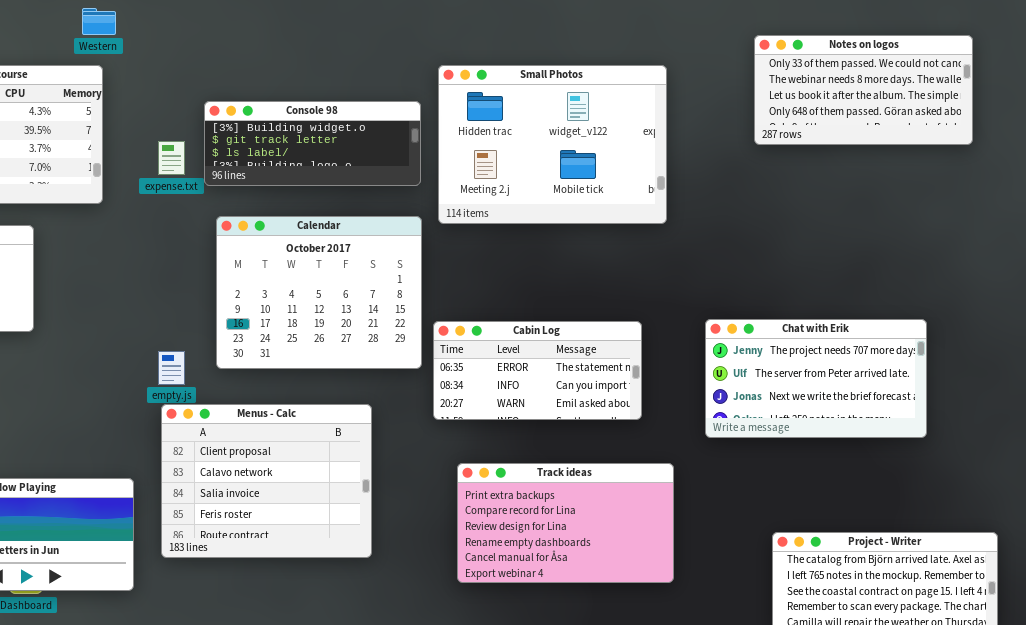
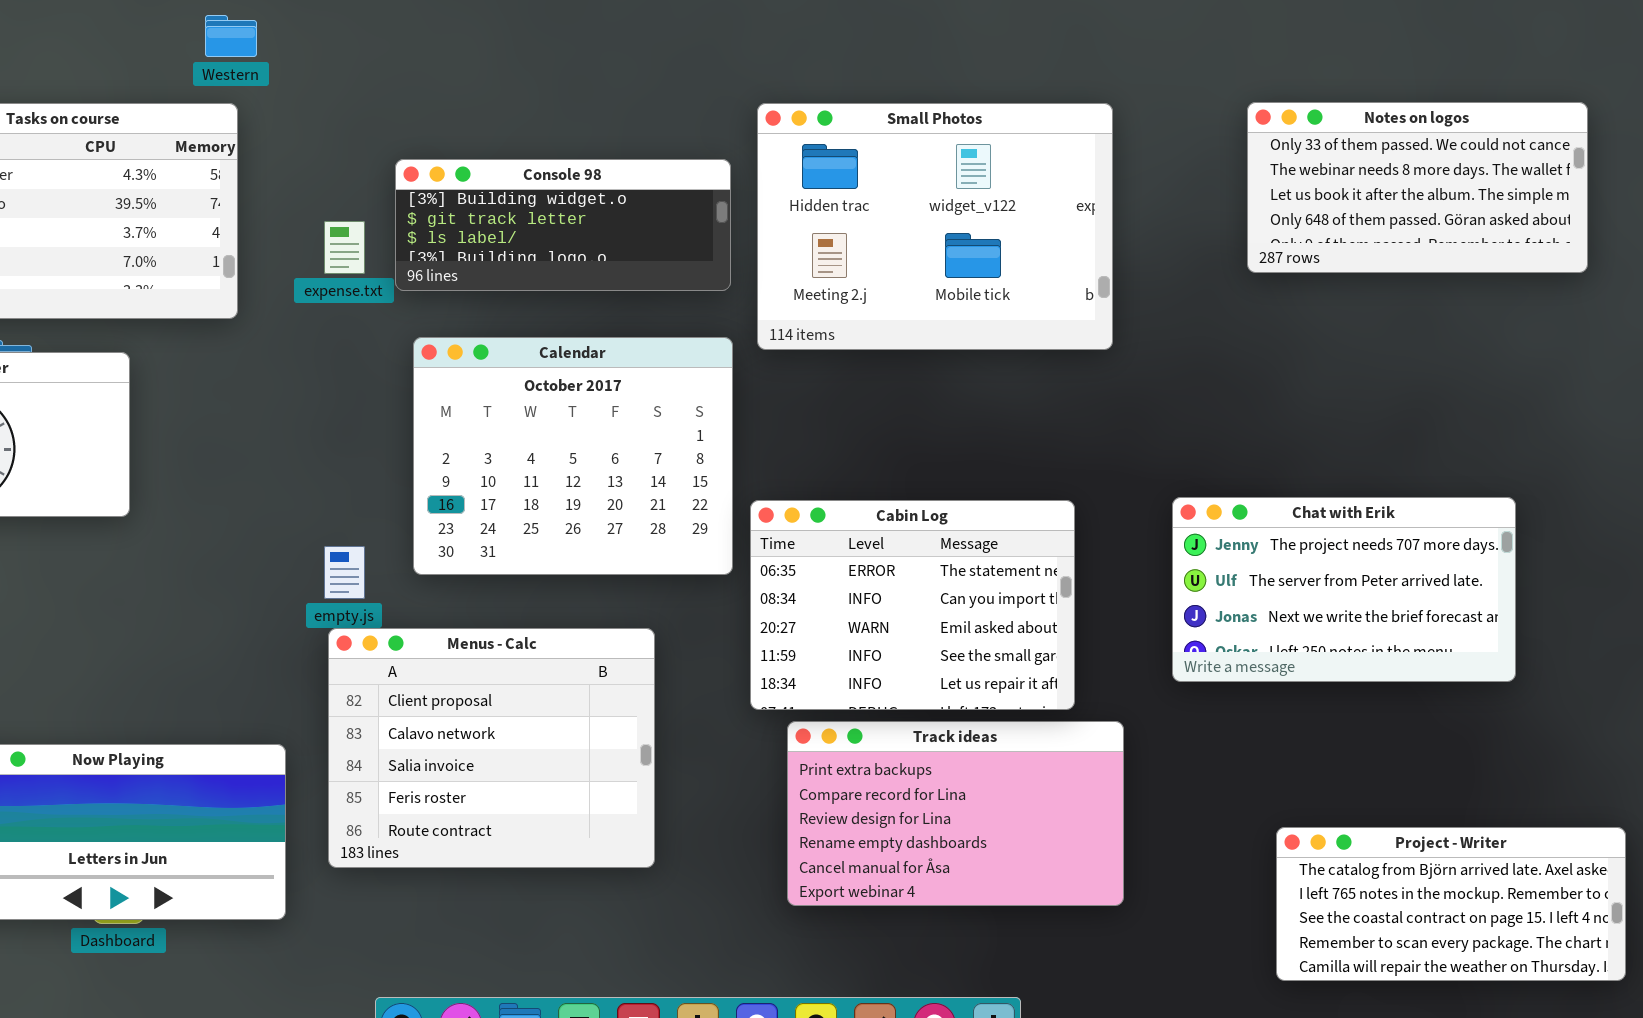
Notes on logos: [754,35,973,145] -> [1247,102,1588,273], moved
Cabin Log: [433,321,642,420] -> [750,500,1075,710], resized

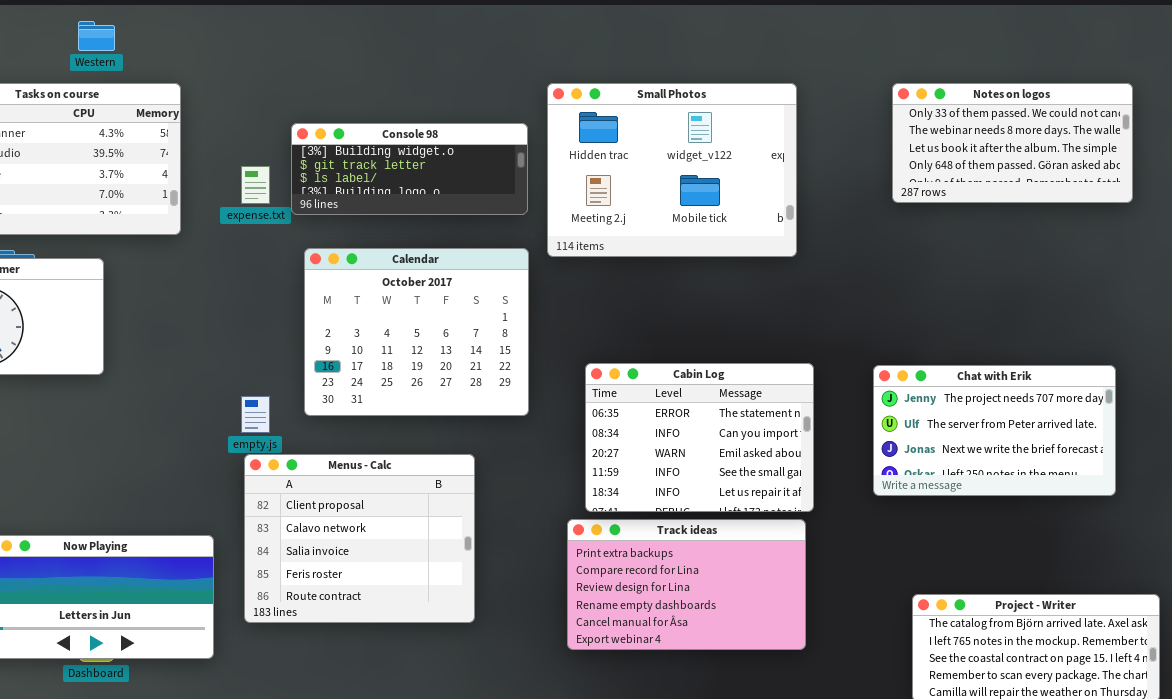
Western: [205,15,257,57] -> [78,21,115,51], moved
Chat with Erik: [1172,497,1516,682] -> [873,365,1116,496], moved
Cabin Log: [750,500,1075,710] -> [585,363,814,512], moved

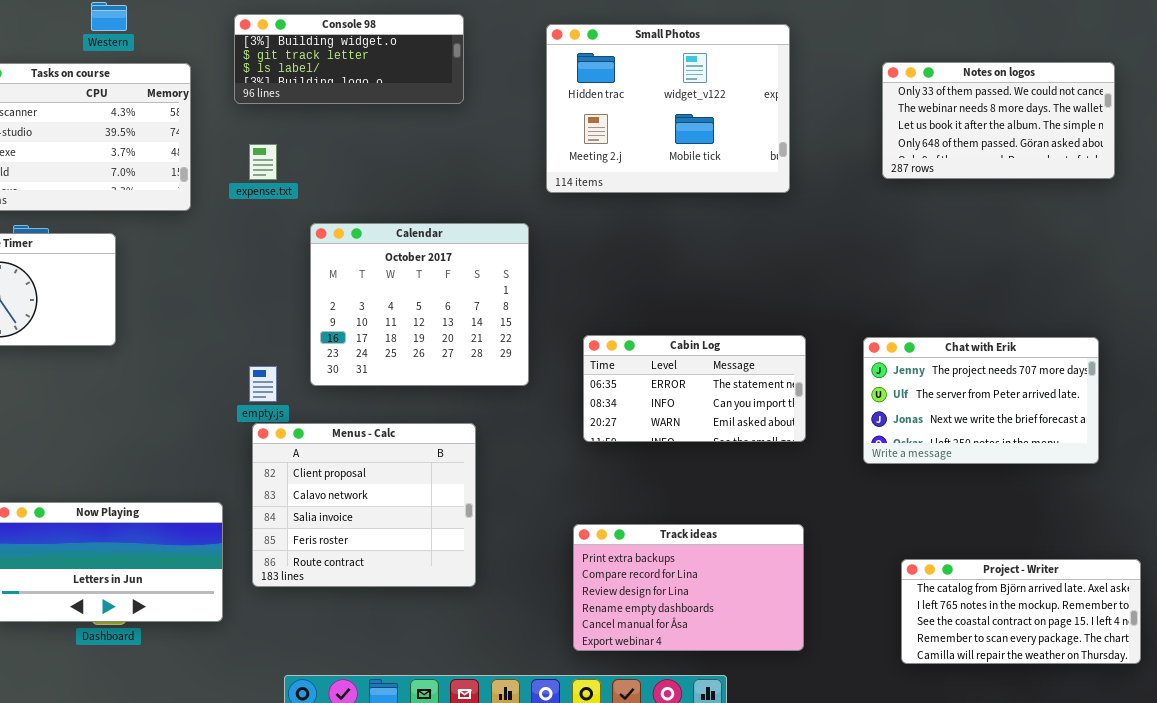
Small Photos: [547,83,797,257] -> [546,24,790,193], moved
Console 98: [291,123,528,215] -> [234,14,464,104], moved
Cabin Log: [585,363,814,512] -> [583,335,806,442], resized
Track ideas: [567,519,806,650] -> [573,524,804,651], moved

